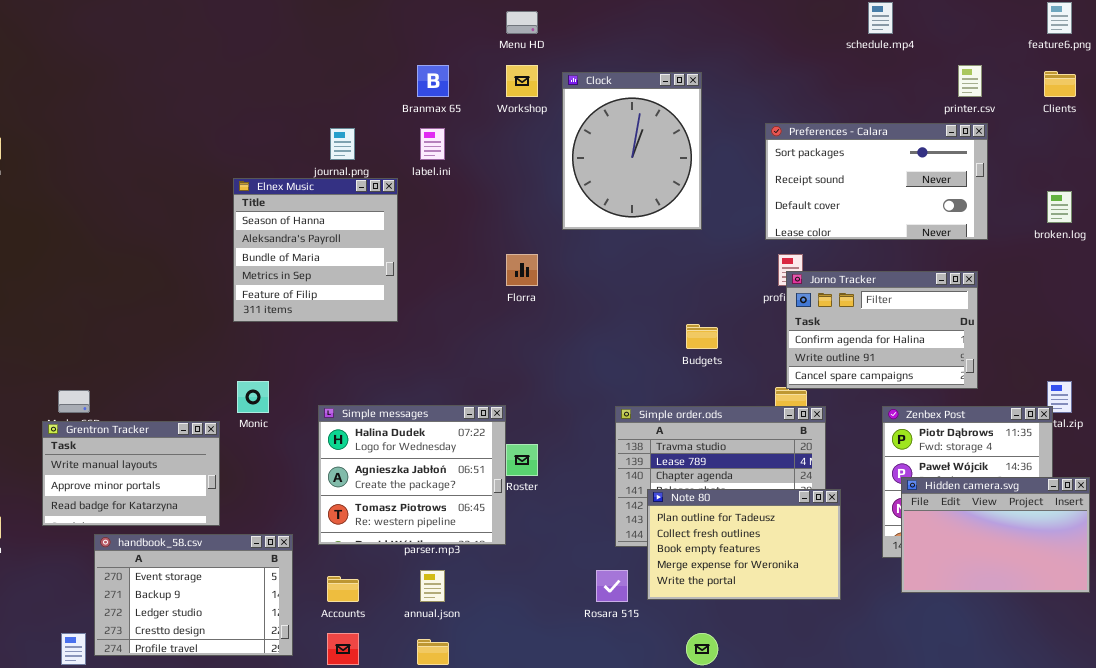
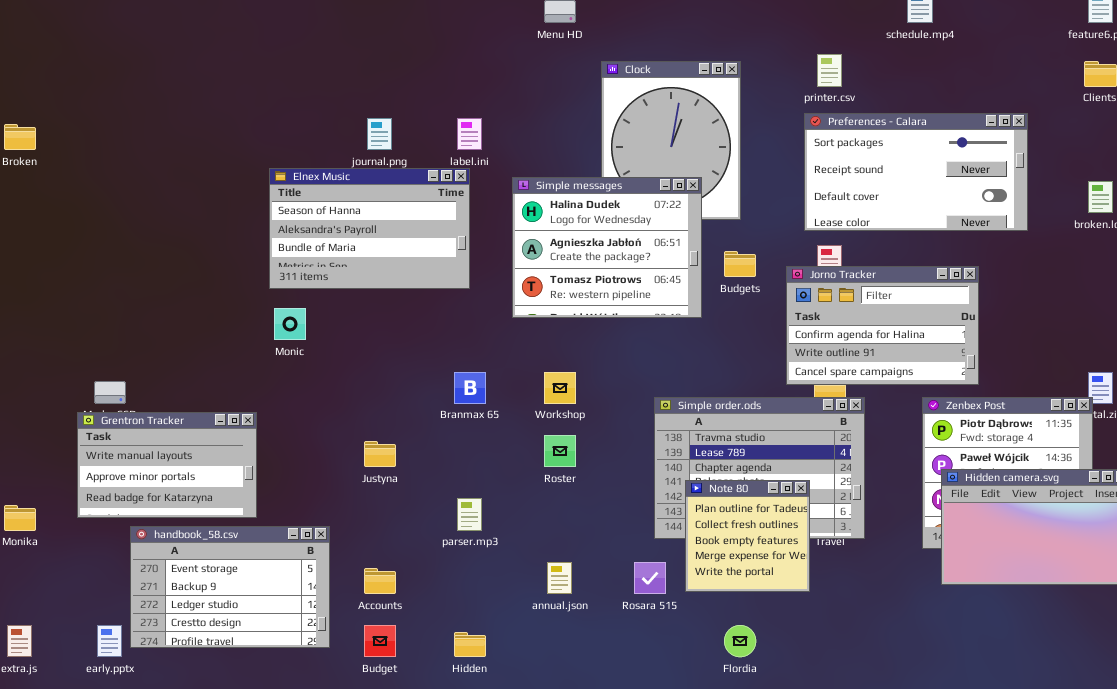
Branmax 65: [417,65,449,97] -> [454,372,486,404], moved
Workshop: [506,65,538,97] -> [544,372,576,404], moved
printer.csv: [958,65,982,97] -> [817,54,842,87], moved
Elnex Music: [233,178,398,322] -> [269,168,470,289], resized
Jorno Tracker: [786,271,978,389] -> [786,266,979,385], moved
Budgets: [686,324,718,349] -> [724,251,756,277], moved
Monic: [237,381,269,413] -> [274,308,306,340], moved
Simple messages: [318,405,506,545] -> [512,177,702,318], moved
Note 80: [647,489,841,600] -> [685,480,810,592], resized
annual.json: [420,570,445,602] -> [547,562,572,594], moved

